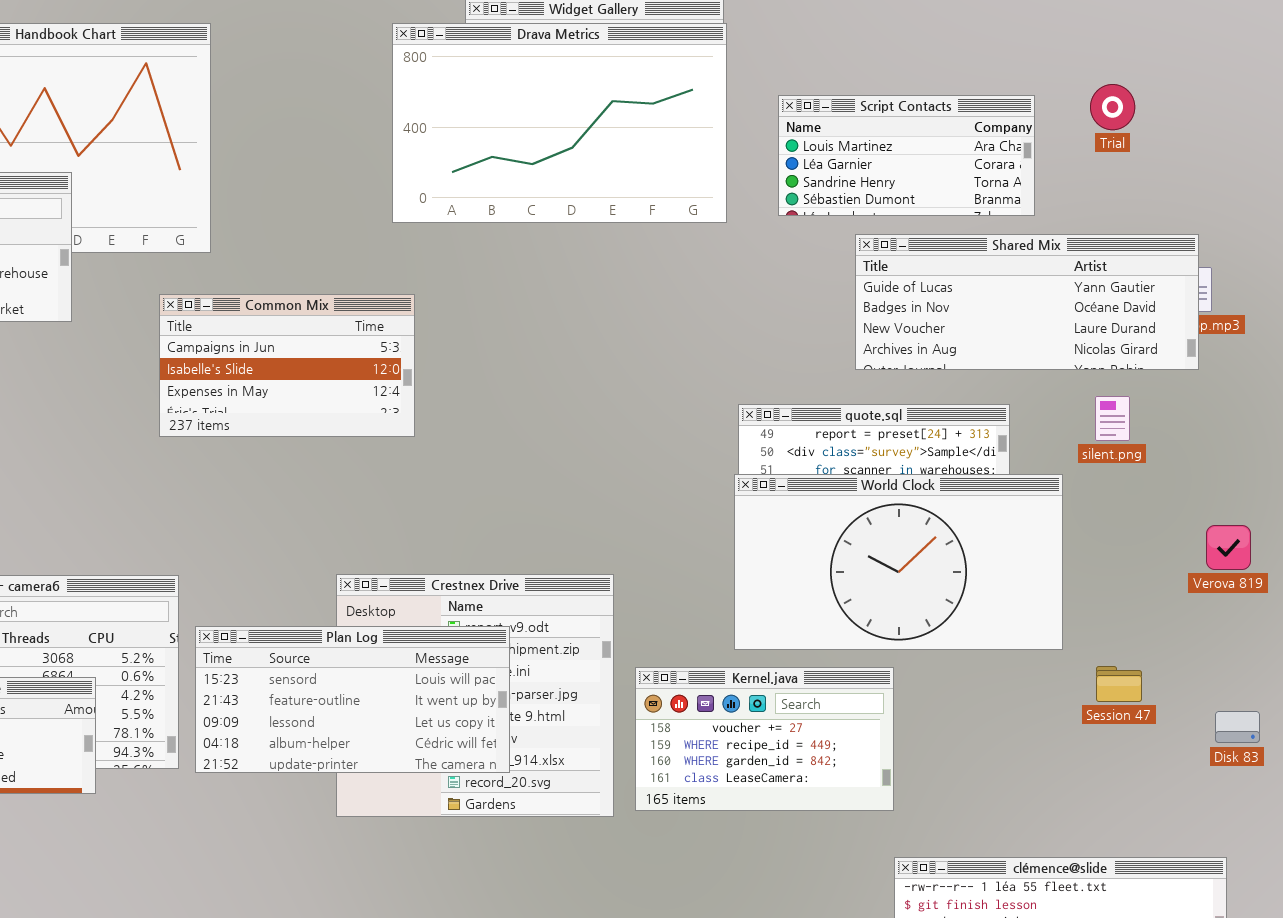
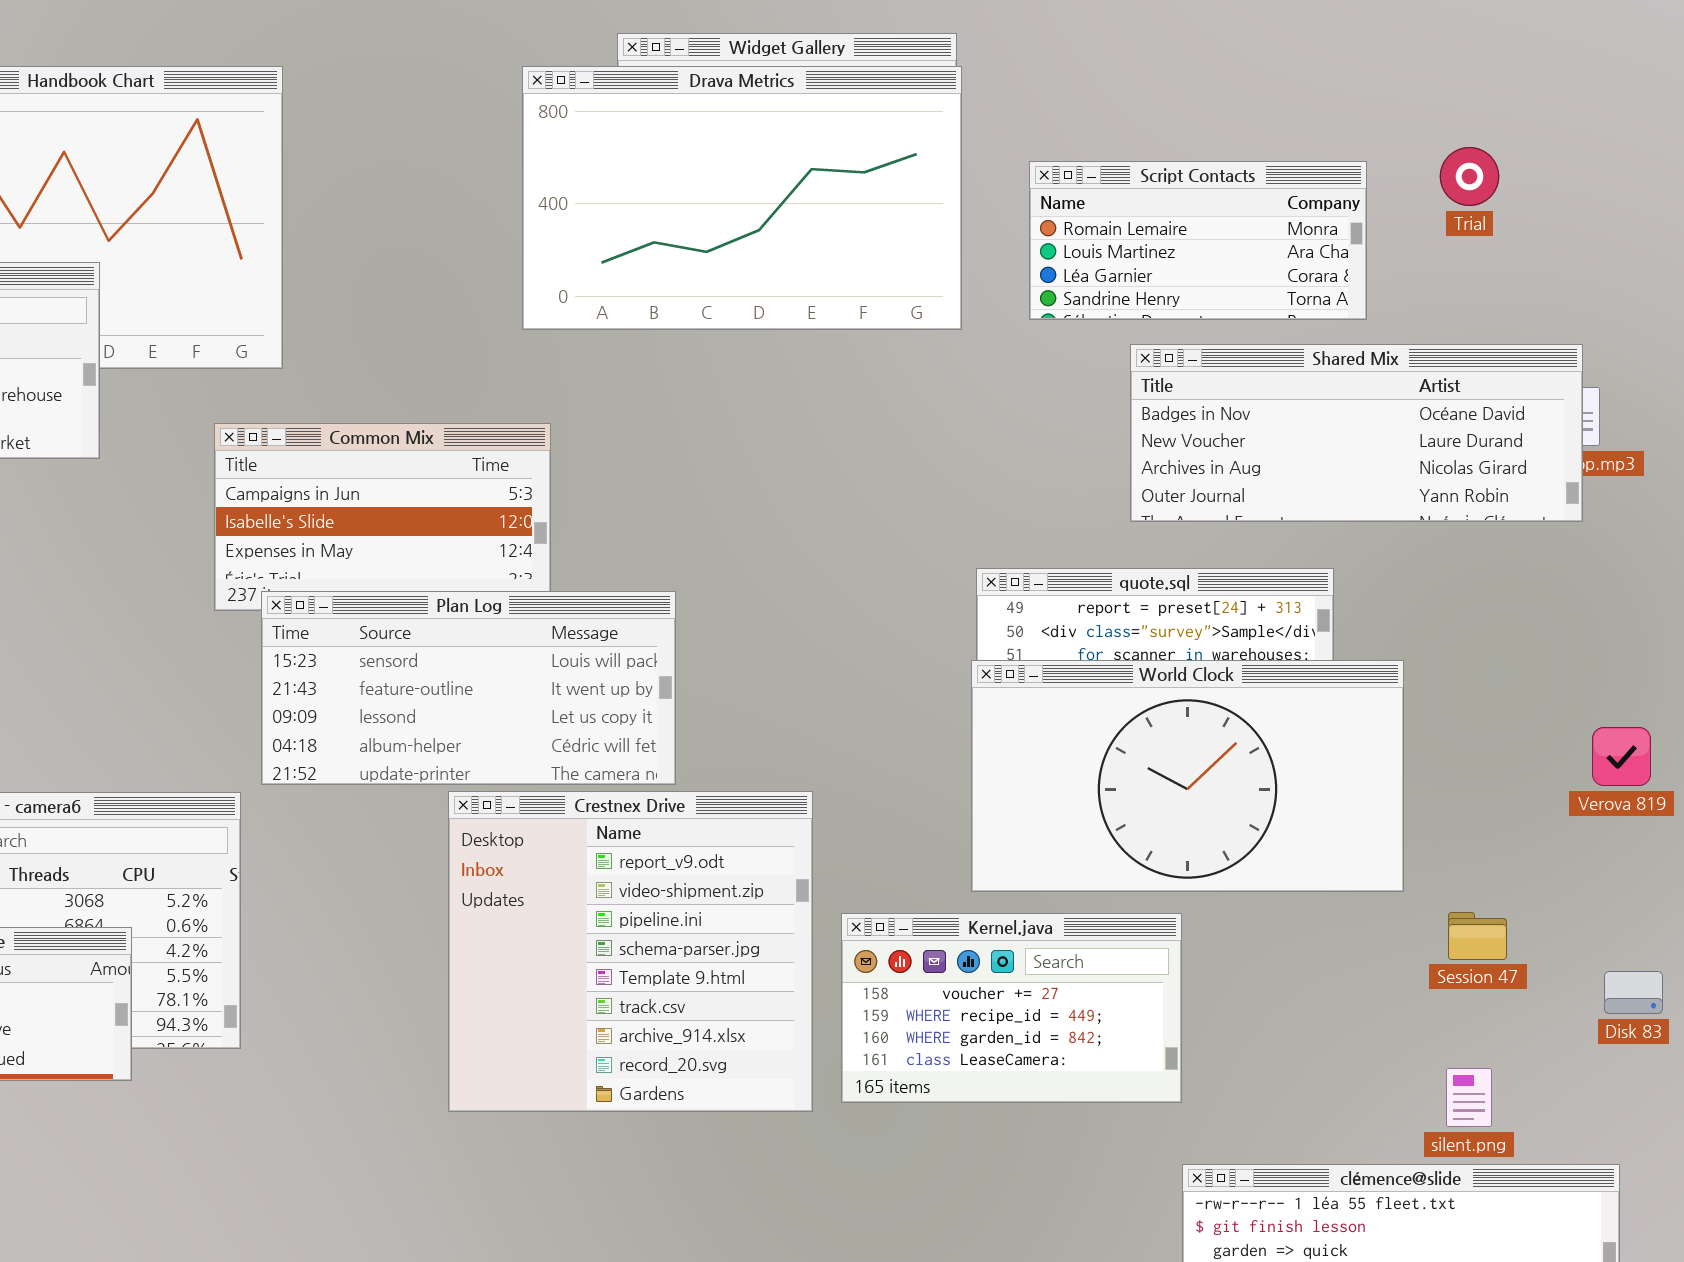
Script Contacts: [778,95,1035,216] -> [1029,161,1367,320], scrolled up 1 row
Shared Mix: [855,234,1199,370] -> [1130,344,1583,522], scrolled down 1 row
silent.png: [1095,396,1130,441] -> [1446,1068,1492,1127], moved
Plan Log: [195,626,510,773] -> [261,591,676,785], moved

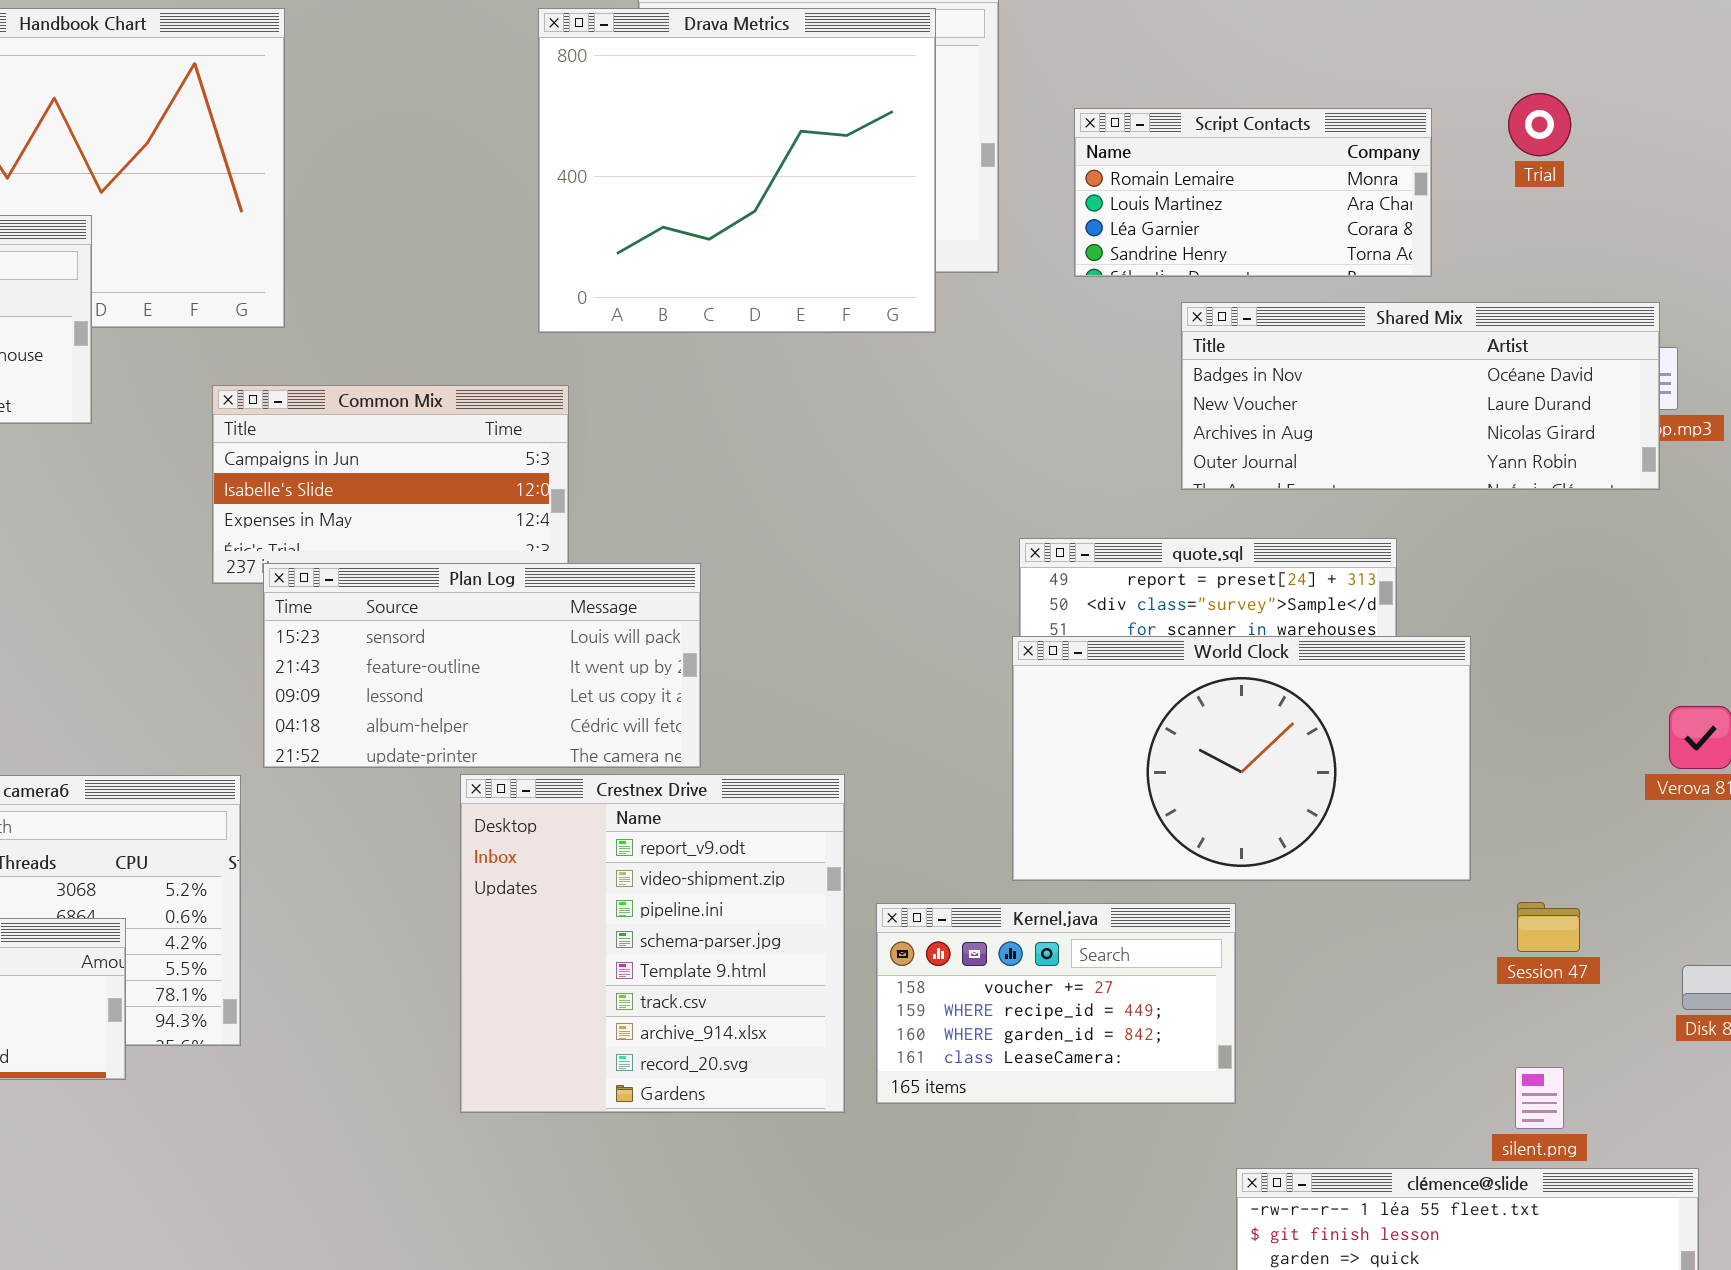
Drava Metrics: [522,66,962,330] -> [538,8,936,333], resized

